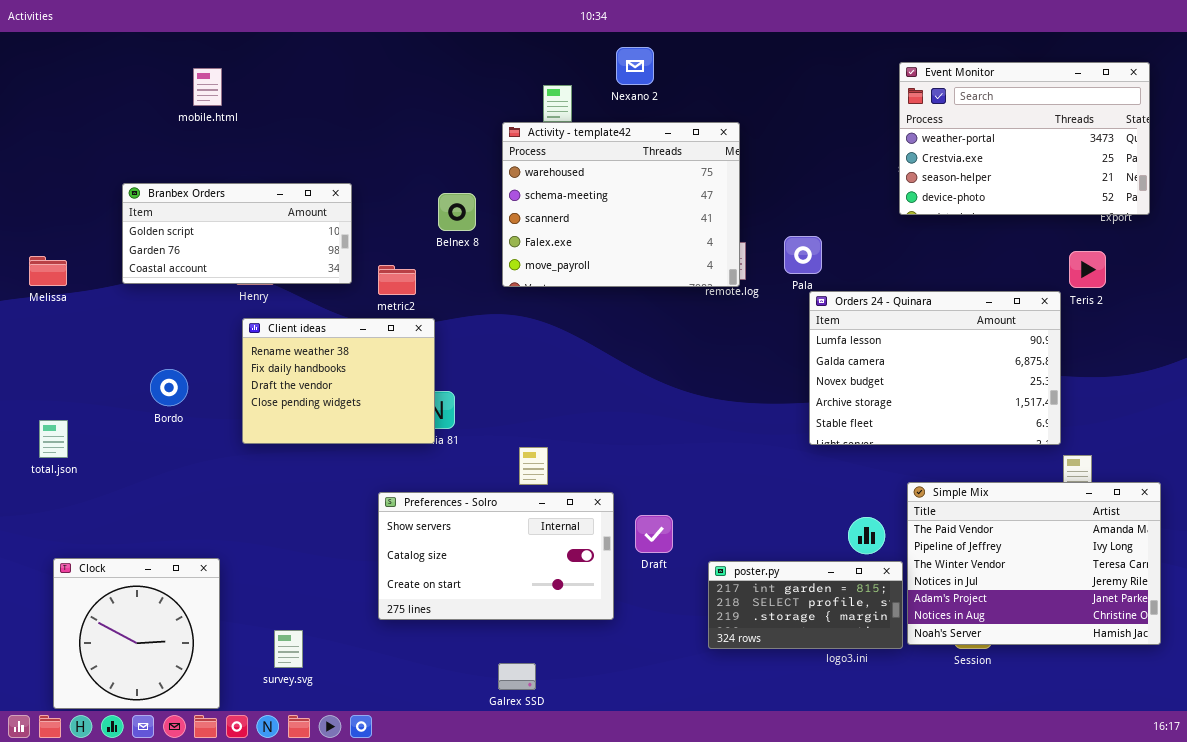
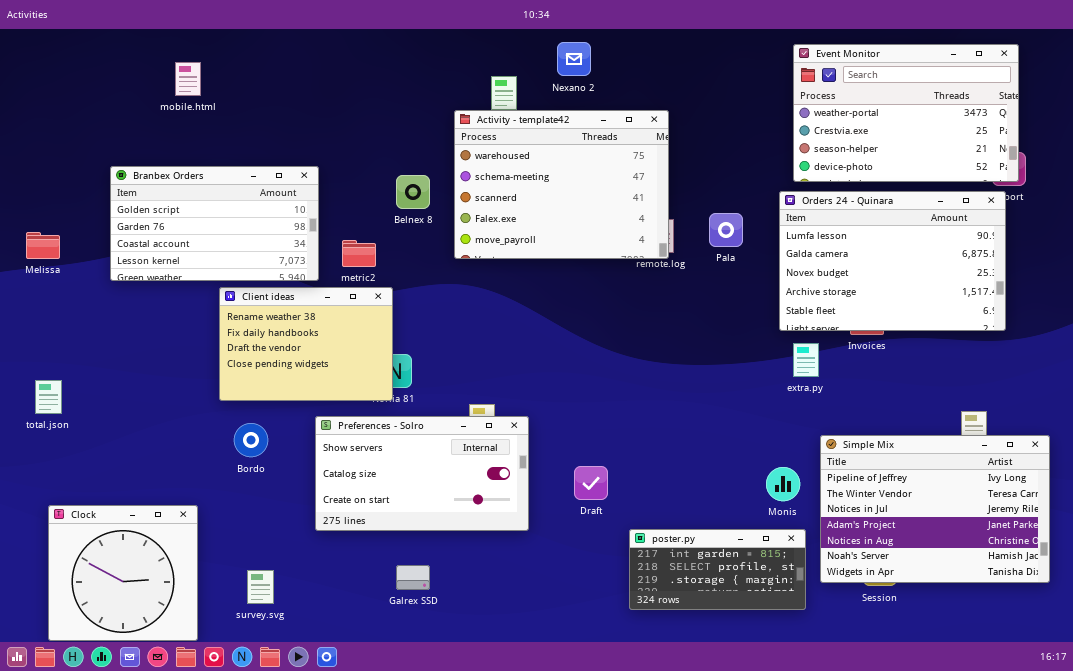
Event Monitor: [899,62,1150,215] -> [793,44,1019,182], moved
Branbex Orders: [122,183,352,284] -> [110,166,319,281], resized
Orders 24 - Quinara: [809,291,1061,445] -> [779,191,1006,331], moved
Bordo: [150,369,188,406] -> [234,423,268,457], moved
Simple Mix: [907,482,1161,645] -> [820,435,1050,583], scrolled down 1 row
Preferences - Solro: [378,492,614,620] -> [315,416,529,531], moved
poster.py: [708,561,903,649] -> [629,529,806,610], moved
Galrex SSD: [498,663,536,690] -> [396,565,430,590], moved

